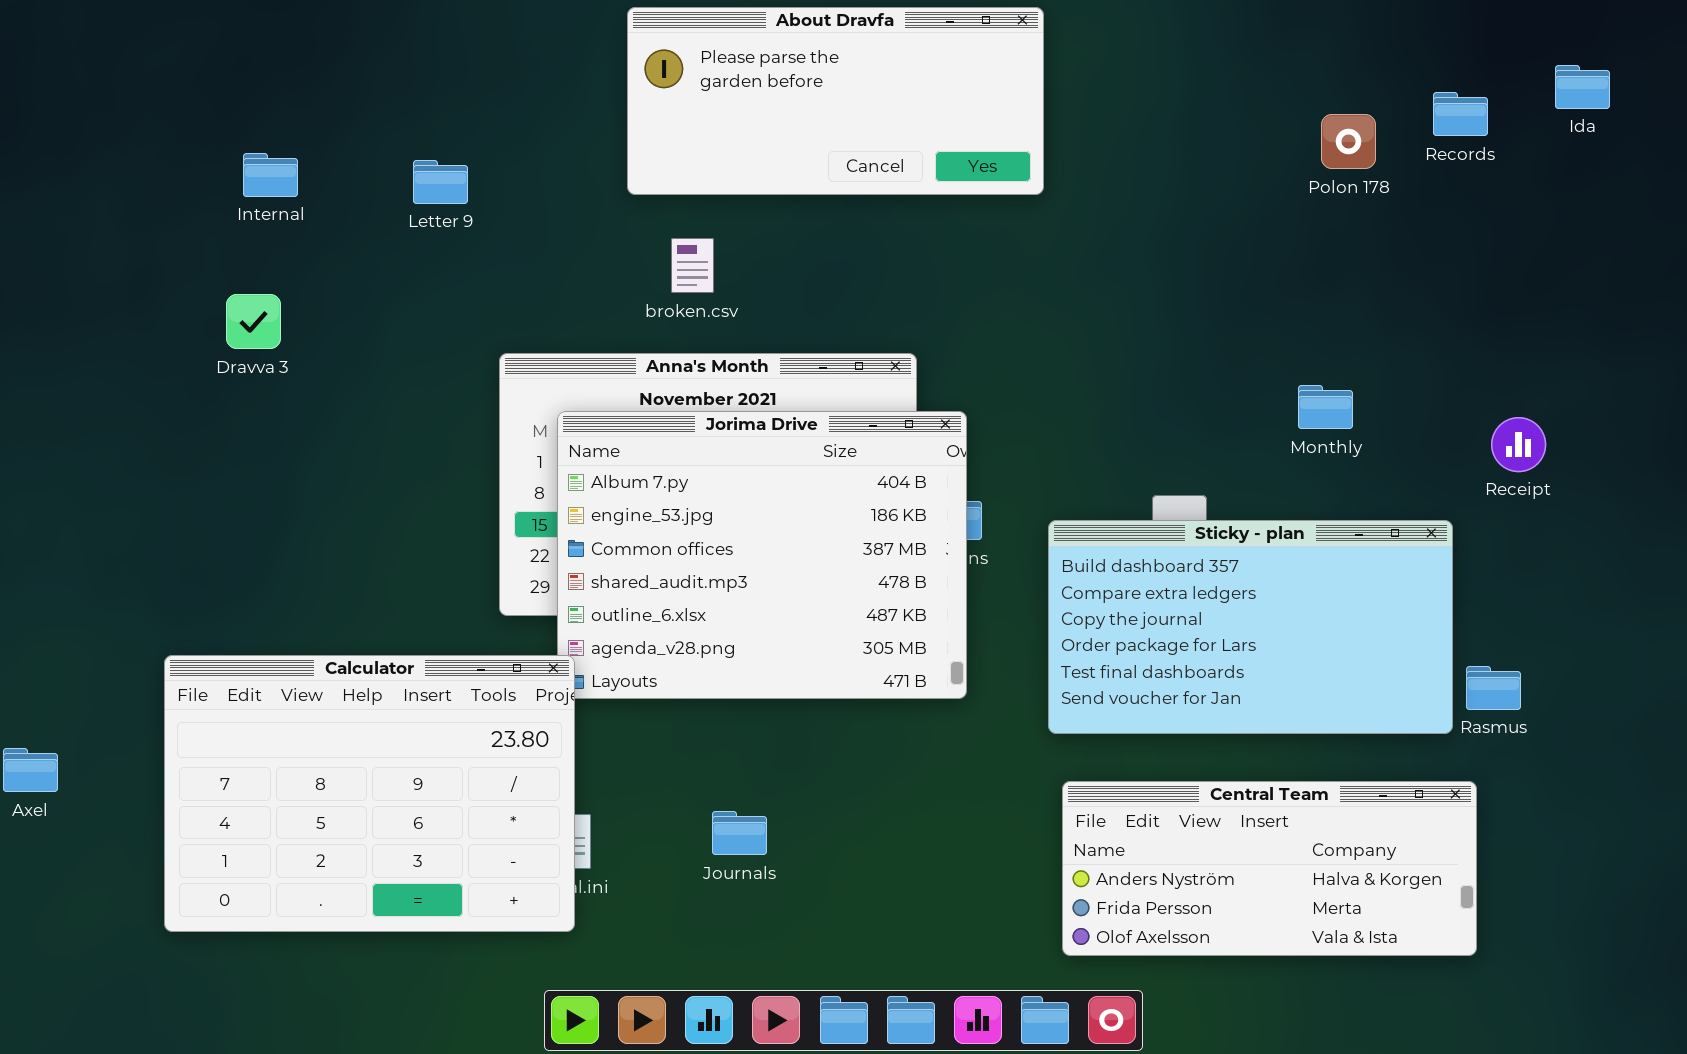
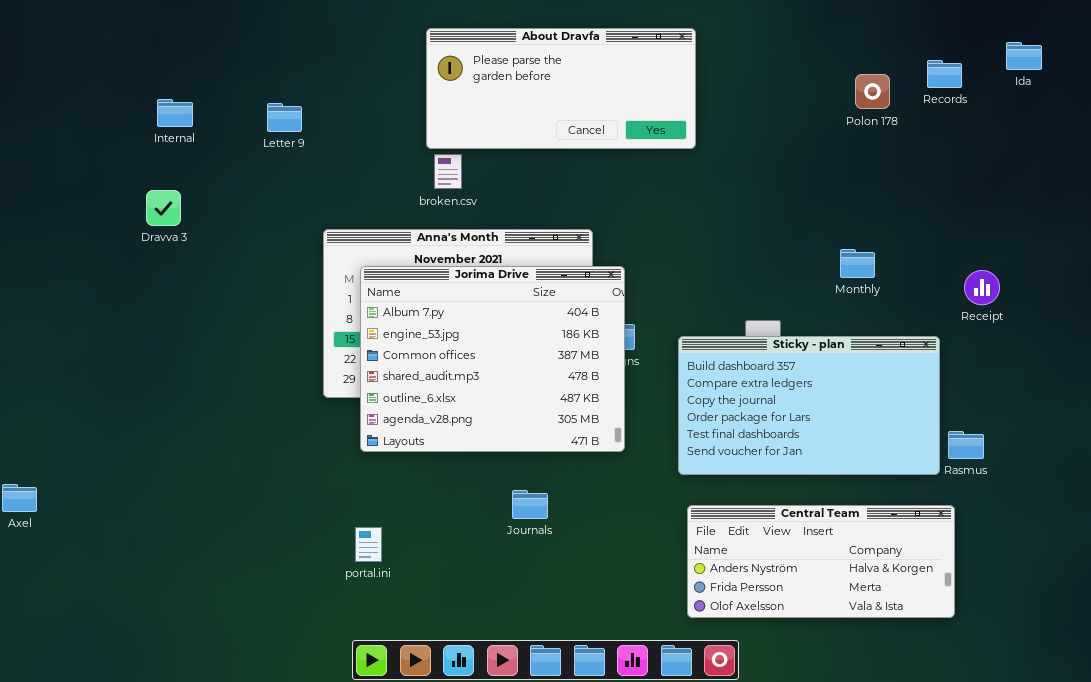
About Dravfa: [627,7,1044,195] -> [426,28,696,149], moved
Calculator: [164,655,575,932] -> none, closed
Journals: [712,811,767,855] -> [512,490,548,519], moved

